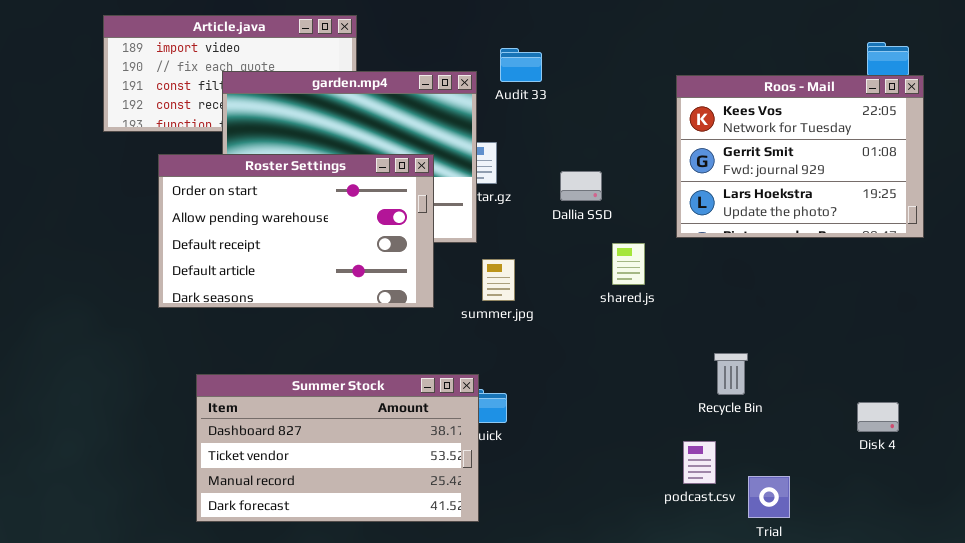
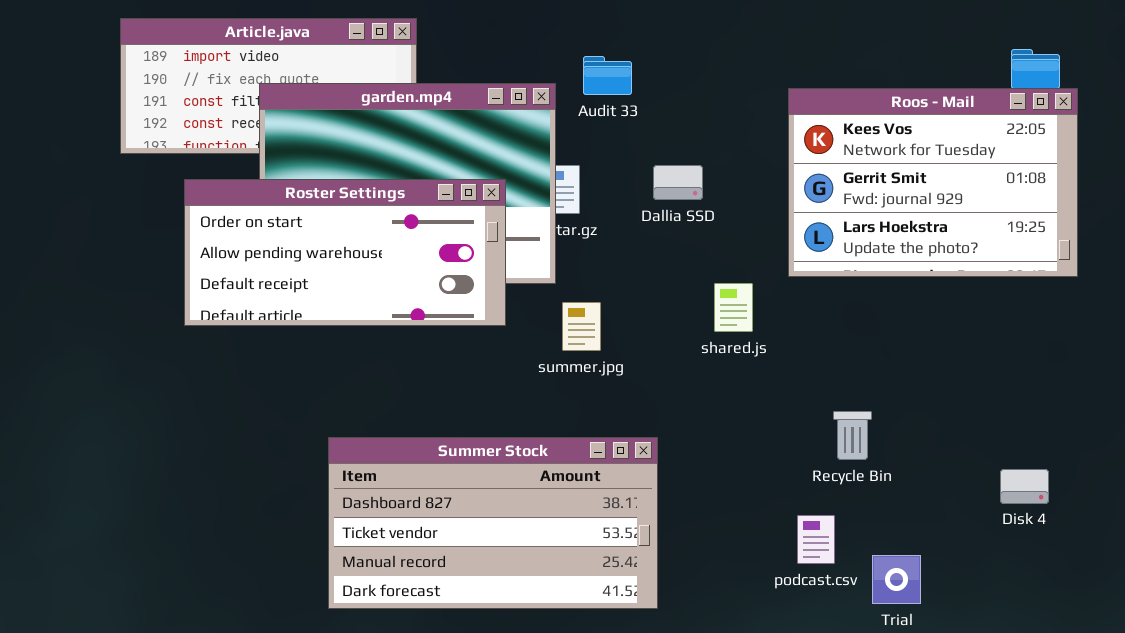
Roster Settings: [158,154,434,308] -> [184,179,506,326], resized
Dallia SSD: [560,171,602,201] -> [653,165,703,200], moved
Summer Stock: [196,374,479,522] -> [328,437,658,609], moved

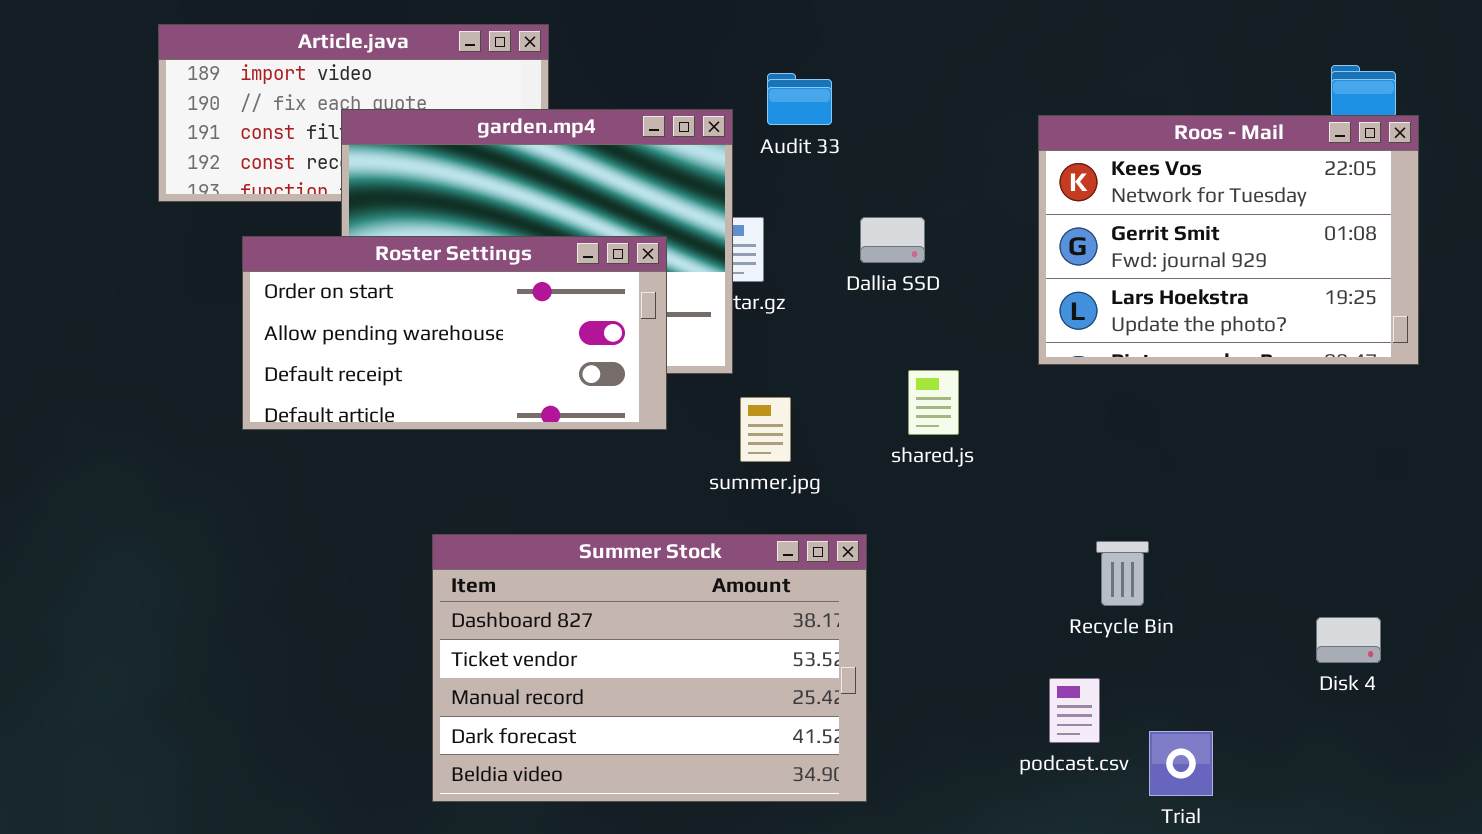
shared.js: [714,283,753,332] -> [908,370,959,435], moved
Summer Stock: [328,437,658,609] -> [432,534,867,802], resized

